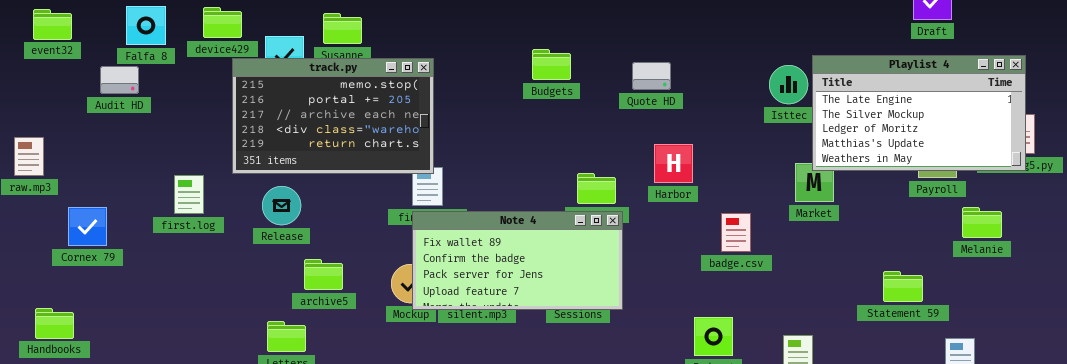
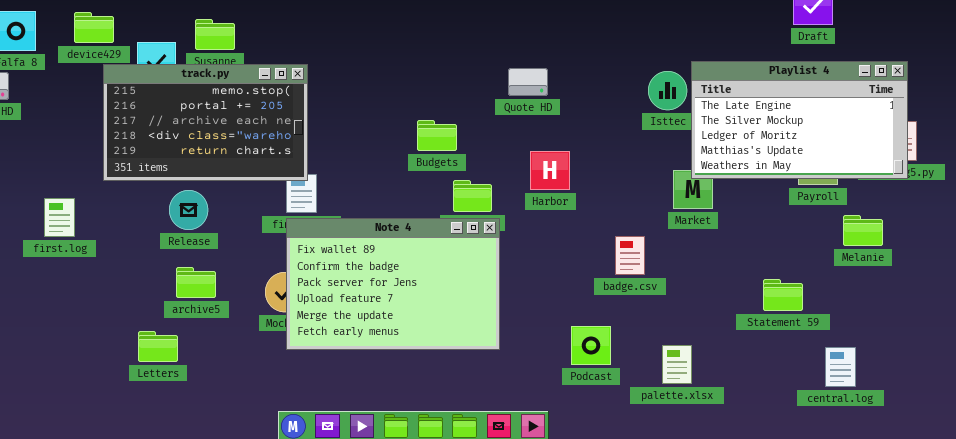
Budgets: [532,49,571,80] -> [417,120,457,151], moved
first.log: [174,175,204,214] -> [44,198,75,237], moved
Release: [262,186,301,225] -> [169,190,208,230], moved
Note 4: [412,211,623,310] -> [286,218,500,350], resized
badge.csv: [721,213,751,252] -> [615,236,645,275], moved

